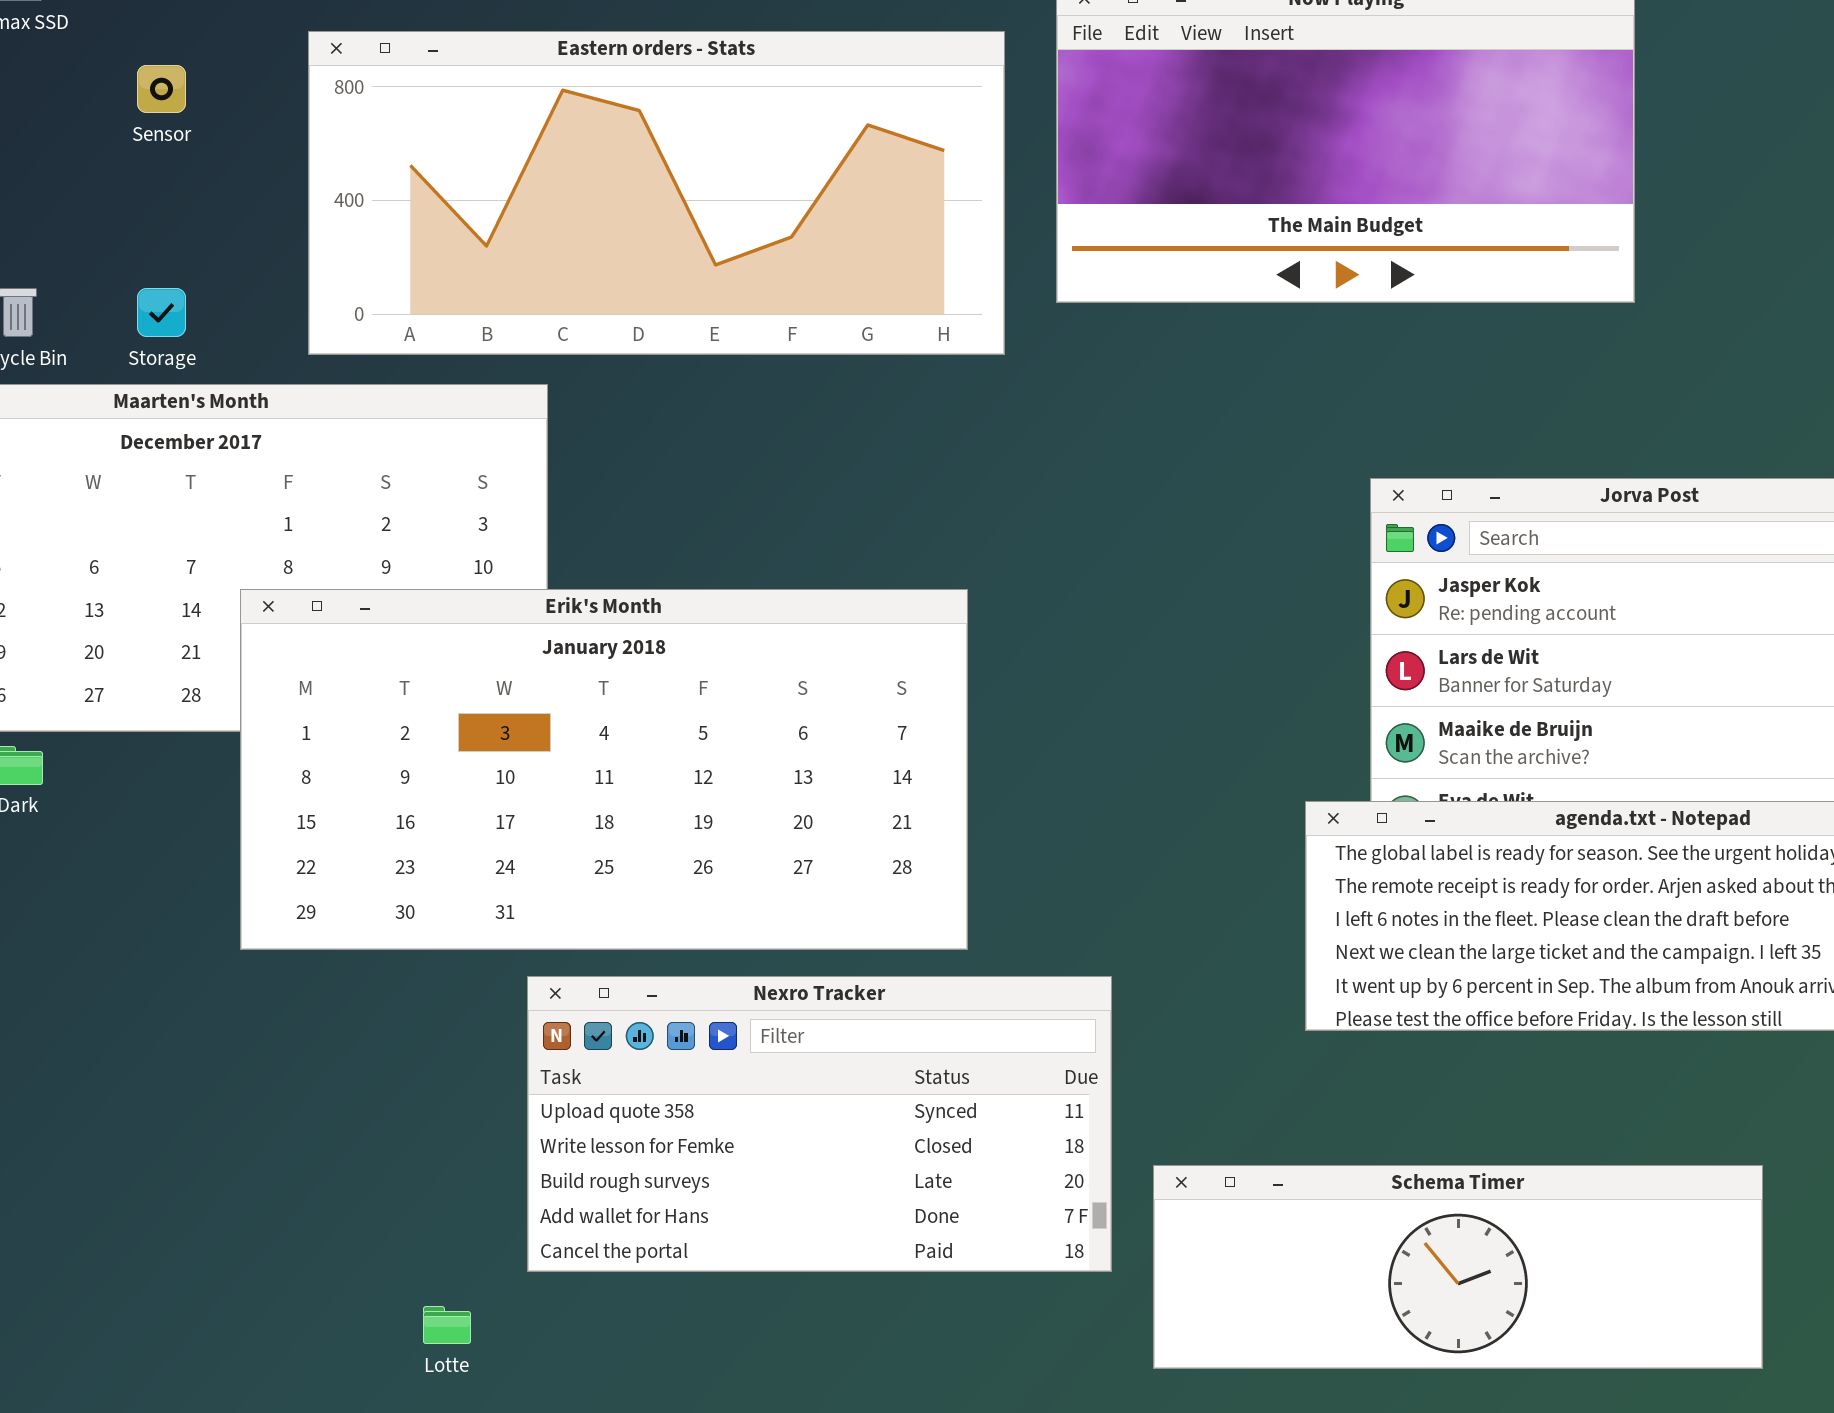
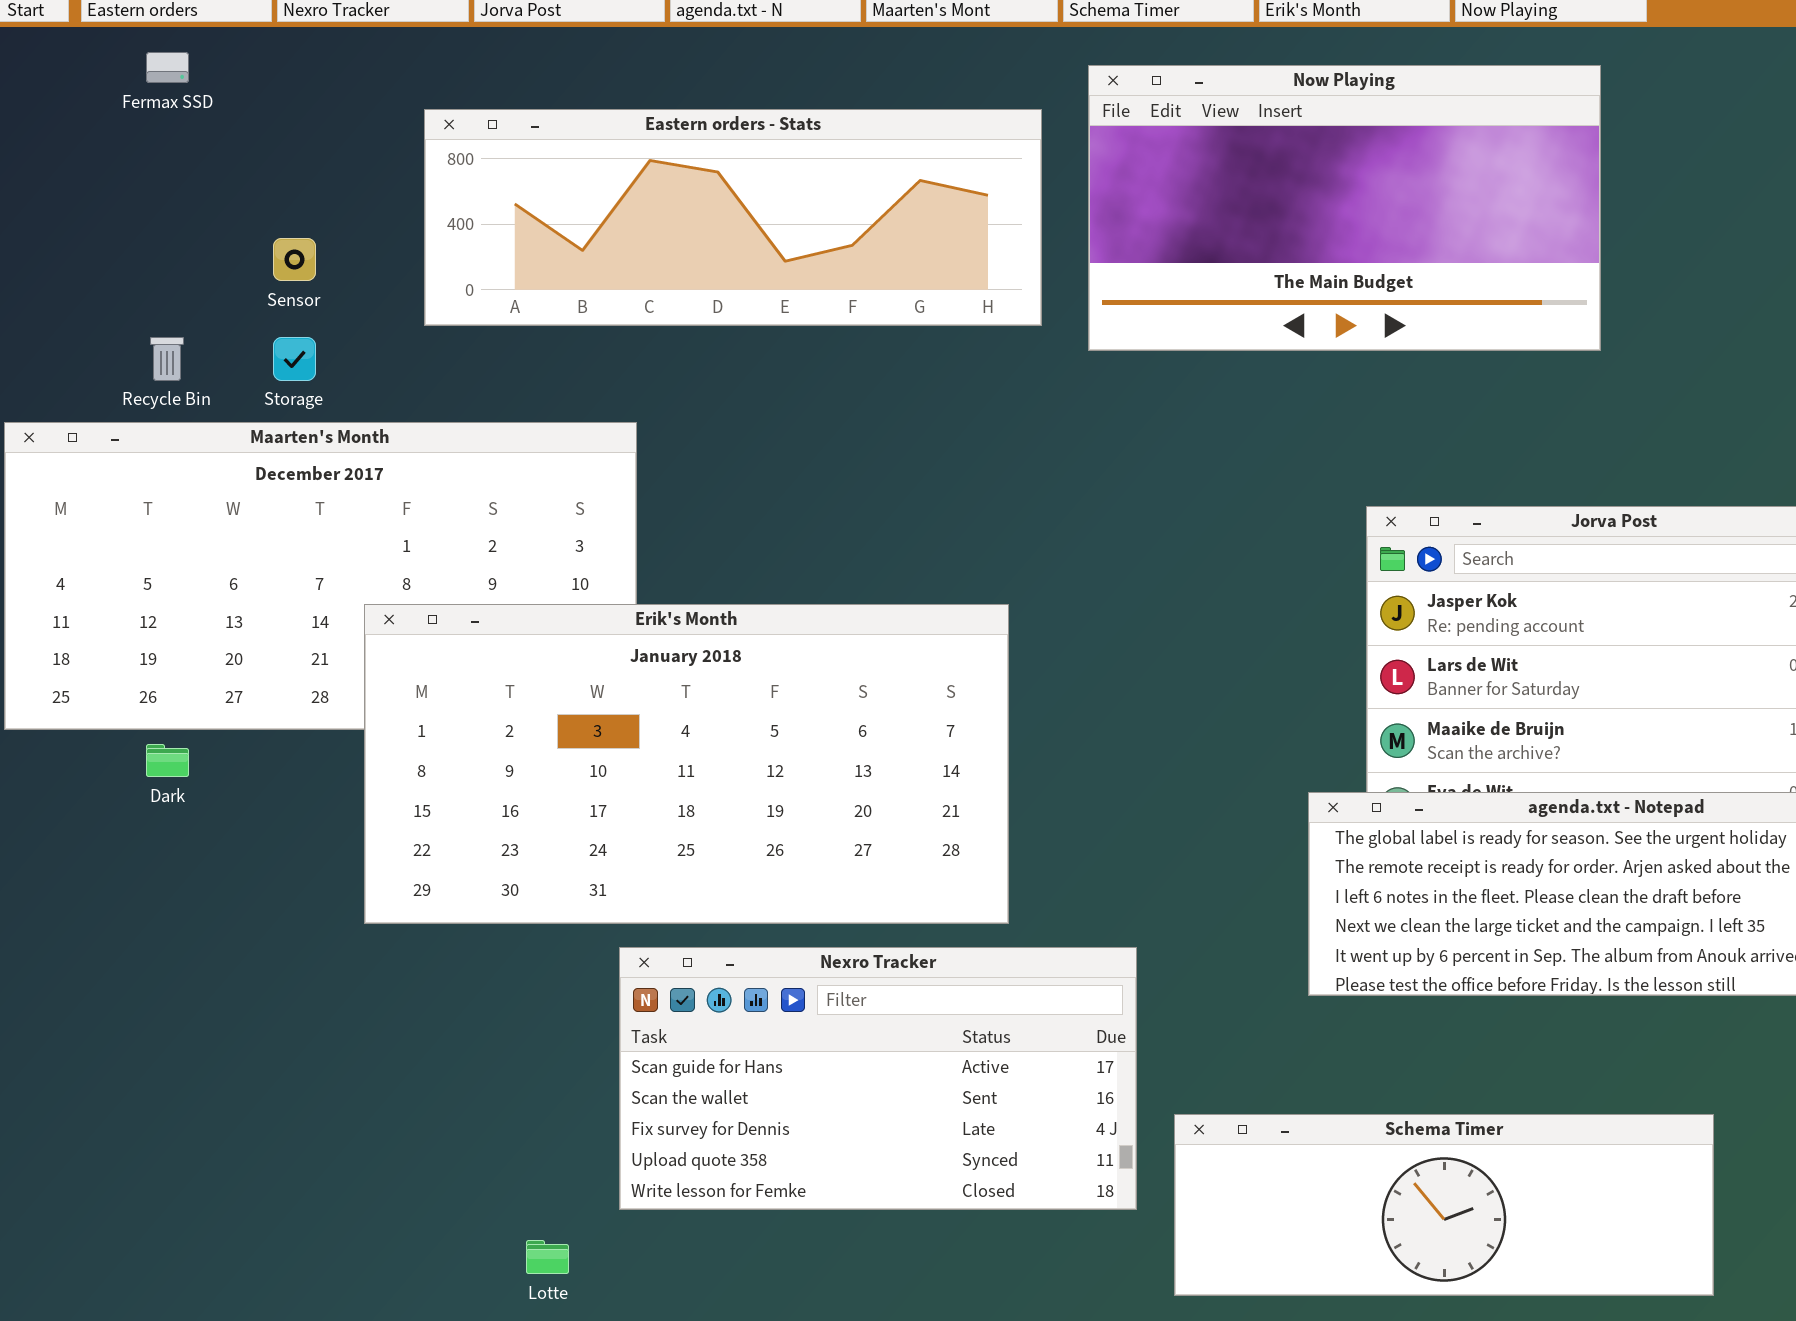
Eastern orders - Stats: [308,31,1005,355] -> [424,109,1042,326], resized
Sensor: [137,65,186,113] -> [273,238,316,281], moved
Nexro Tracker: [527,976,1112,1272] -> [619,947,1137,1210], scrolled up 3 rows

